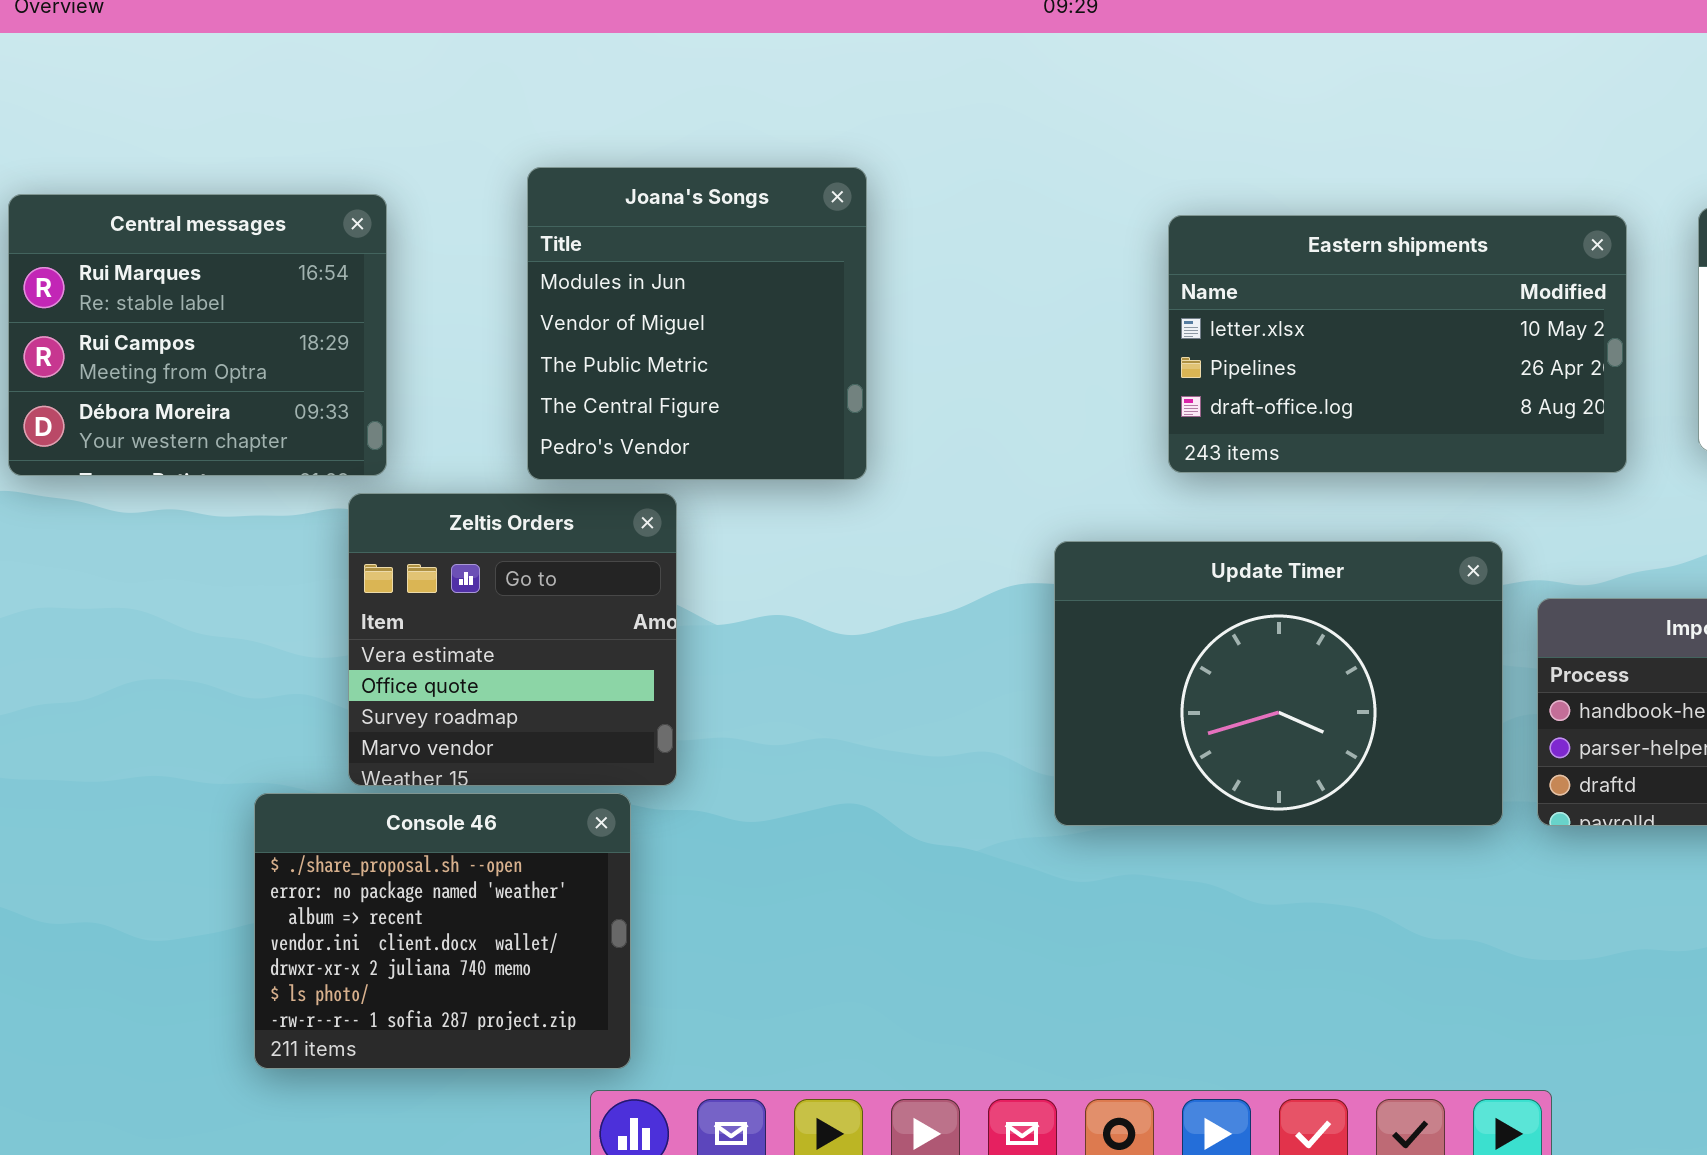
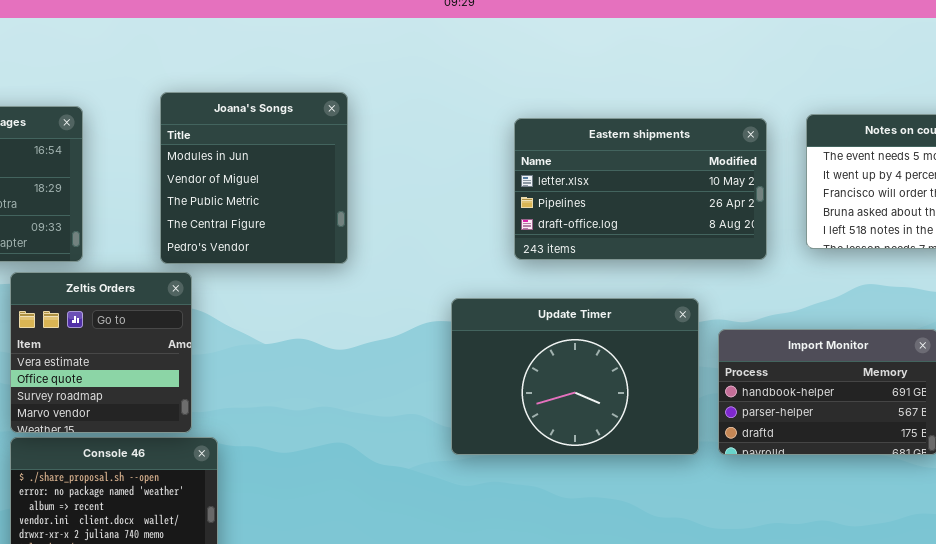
Zeltis Orders: [348,493,677,786] -> [10,272,192,433], moved

